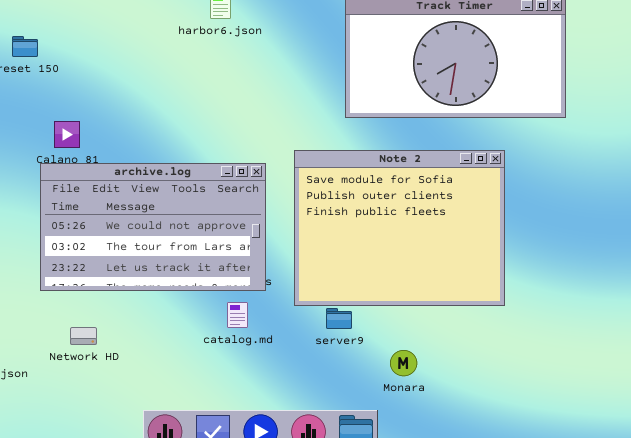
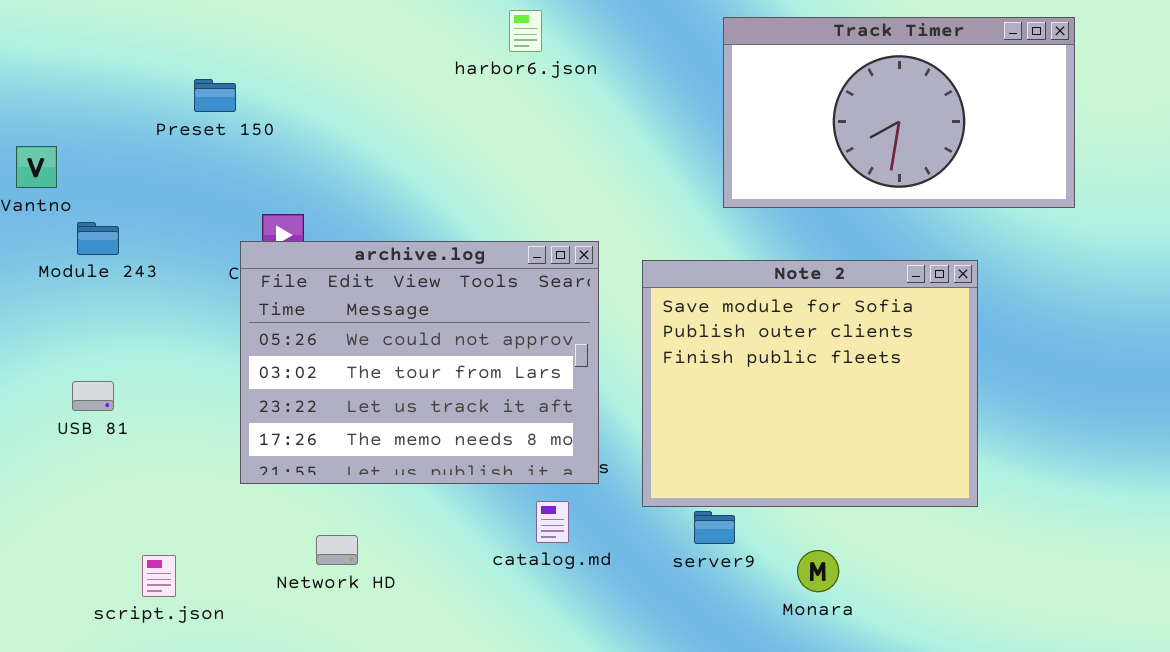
archive.log: [40,163,266,291] -> [240,241,599,484], resized
Network HD: [70,327,97,345] -> [316,535,358,565], moved
Monara: [390,350,417,376] -> [797,550,839,592], moved

